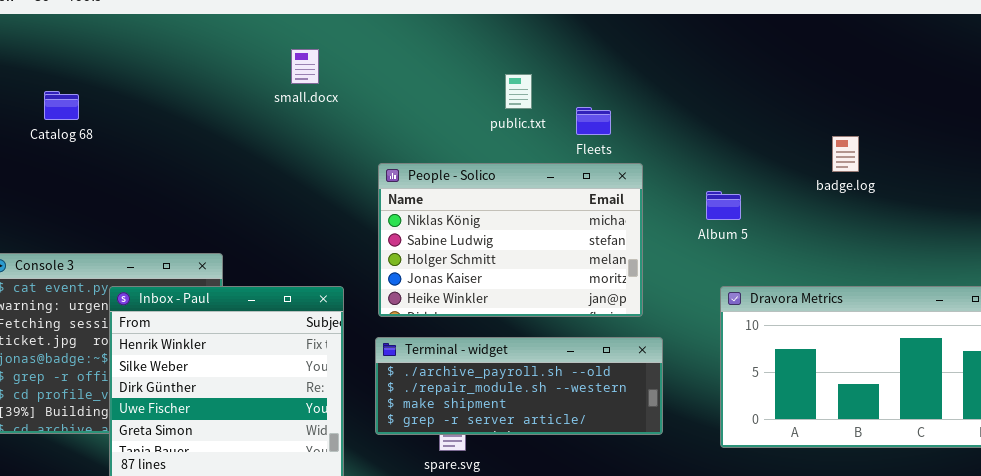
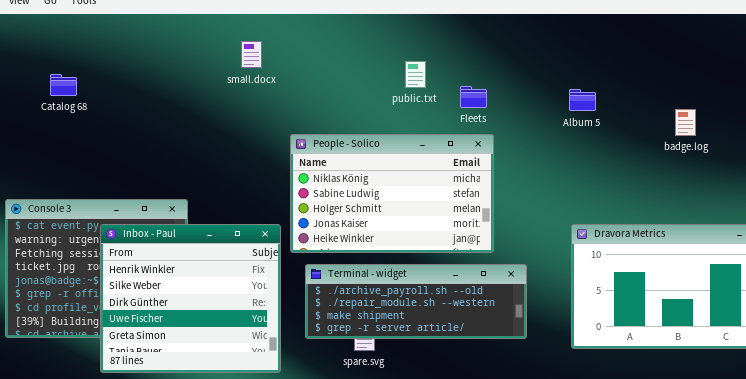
badge.log: [832,136,859,172] -> [675,109,696,136], moved
People - Solico: [378,163,643,317] -> [290,134,494,253], moved
Album 5: [706,191,741,220] -> [569,89,596,111], moved

